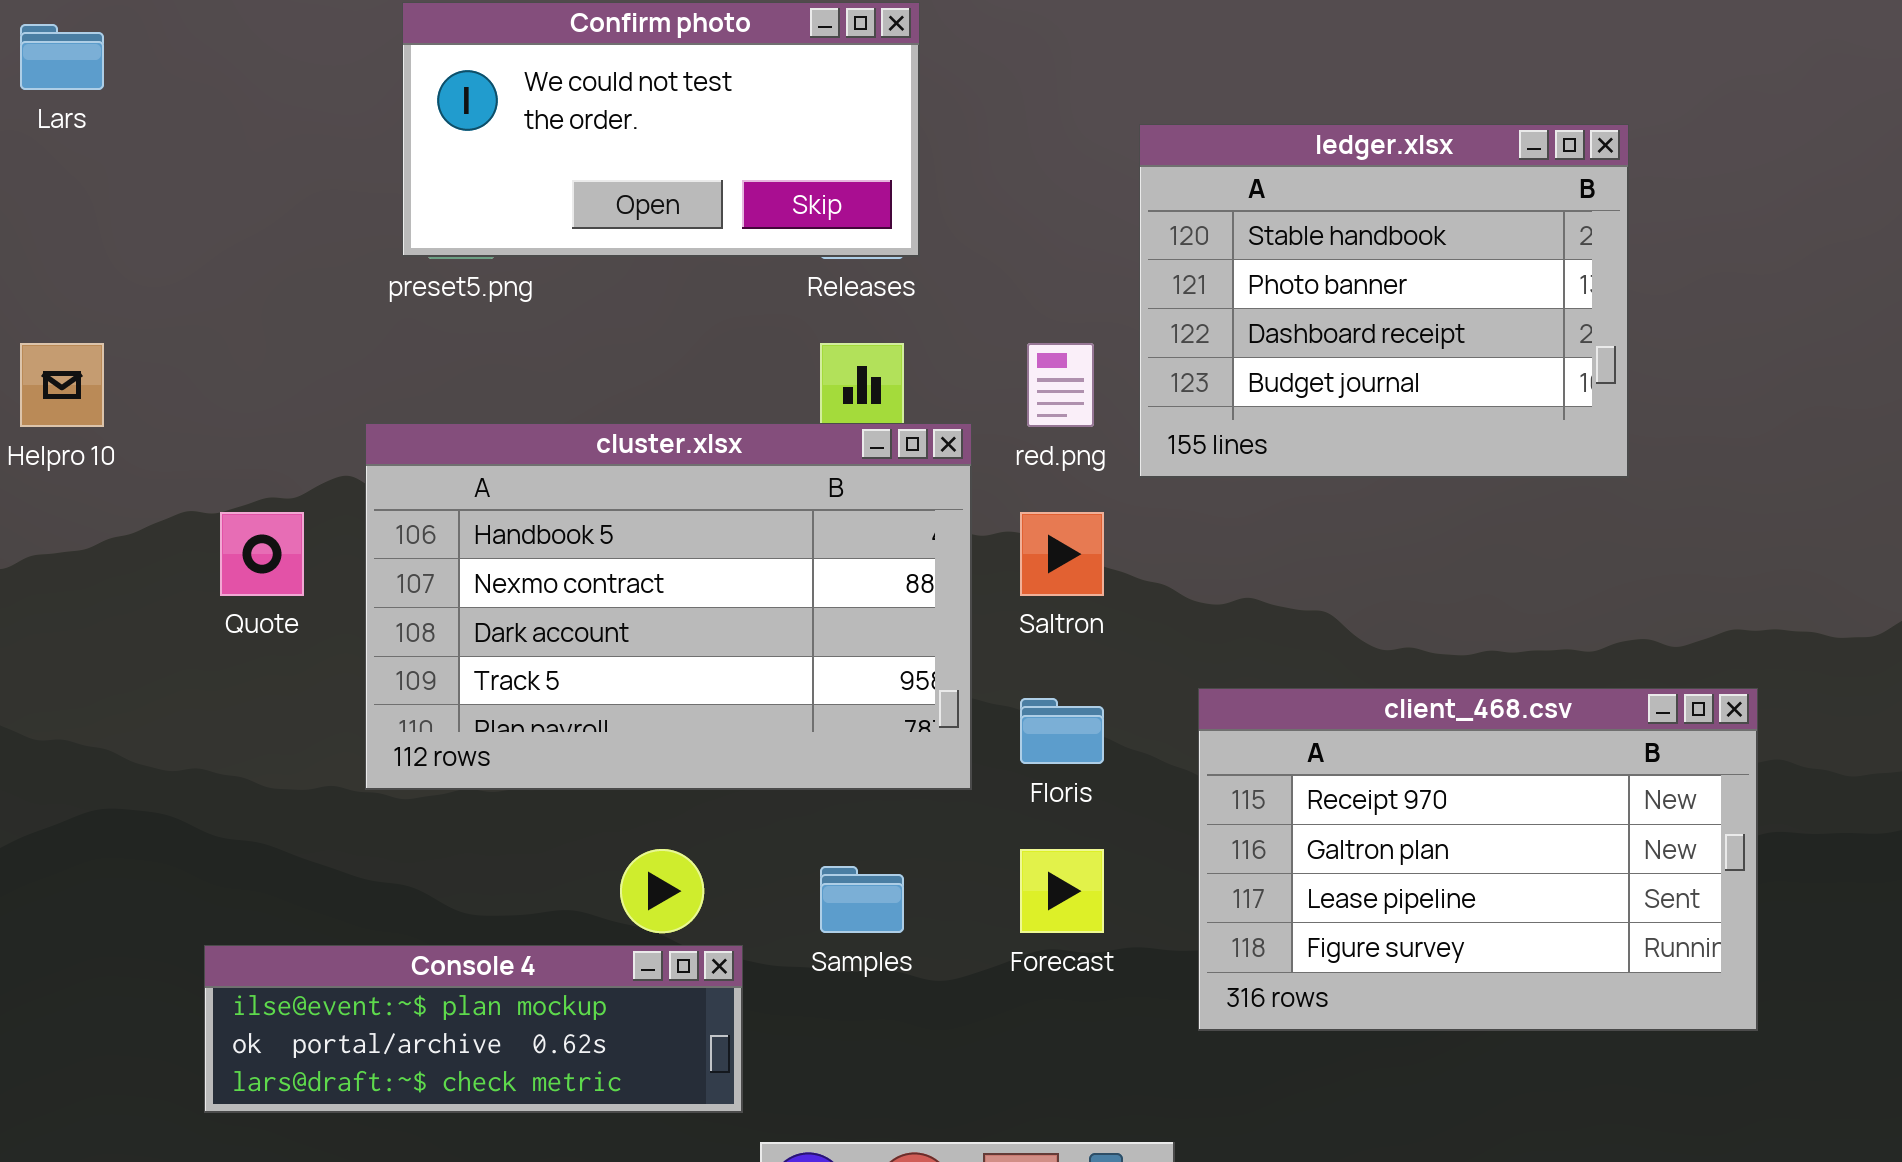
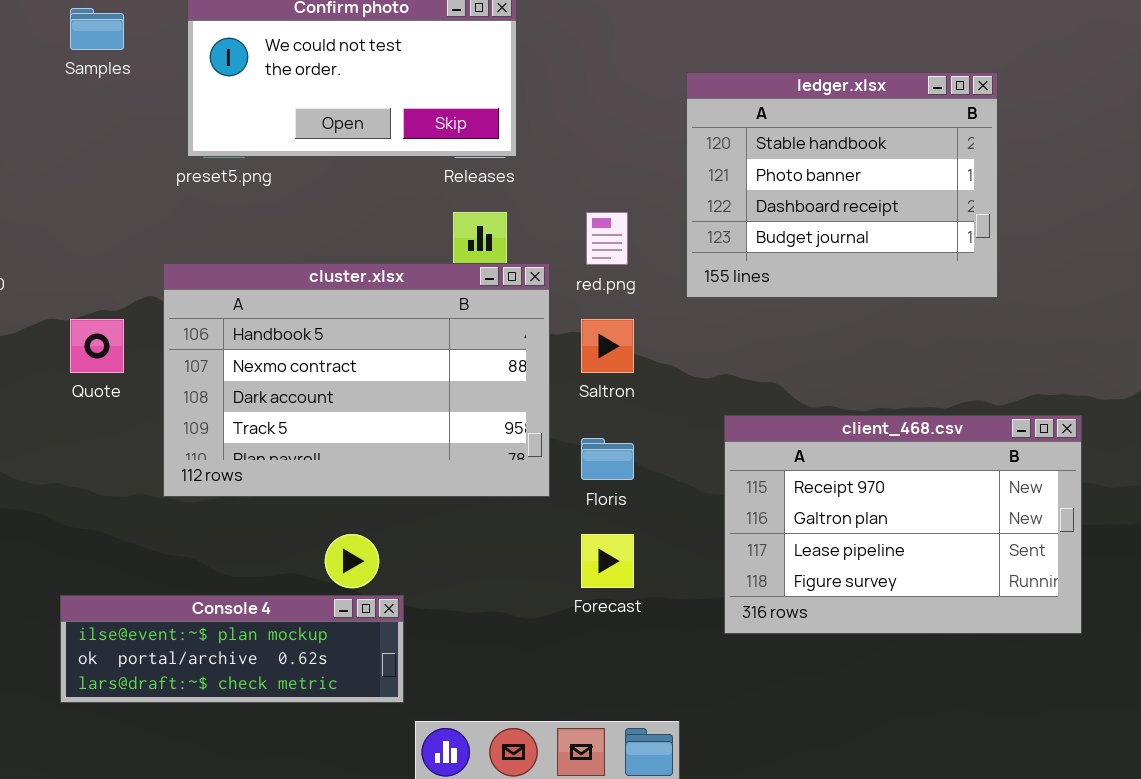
ledger.xlsx: [1139,124,1629,478] -> [686,72,998,298], moved
client_468.csv: [1198,688,1758,1031] -> [724,415,1082,634], moved
Samples: [820,866,904,933] -> [70,8,124,50], moved

